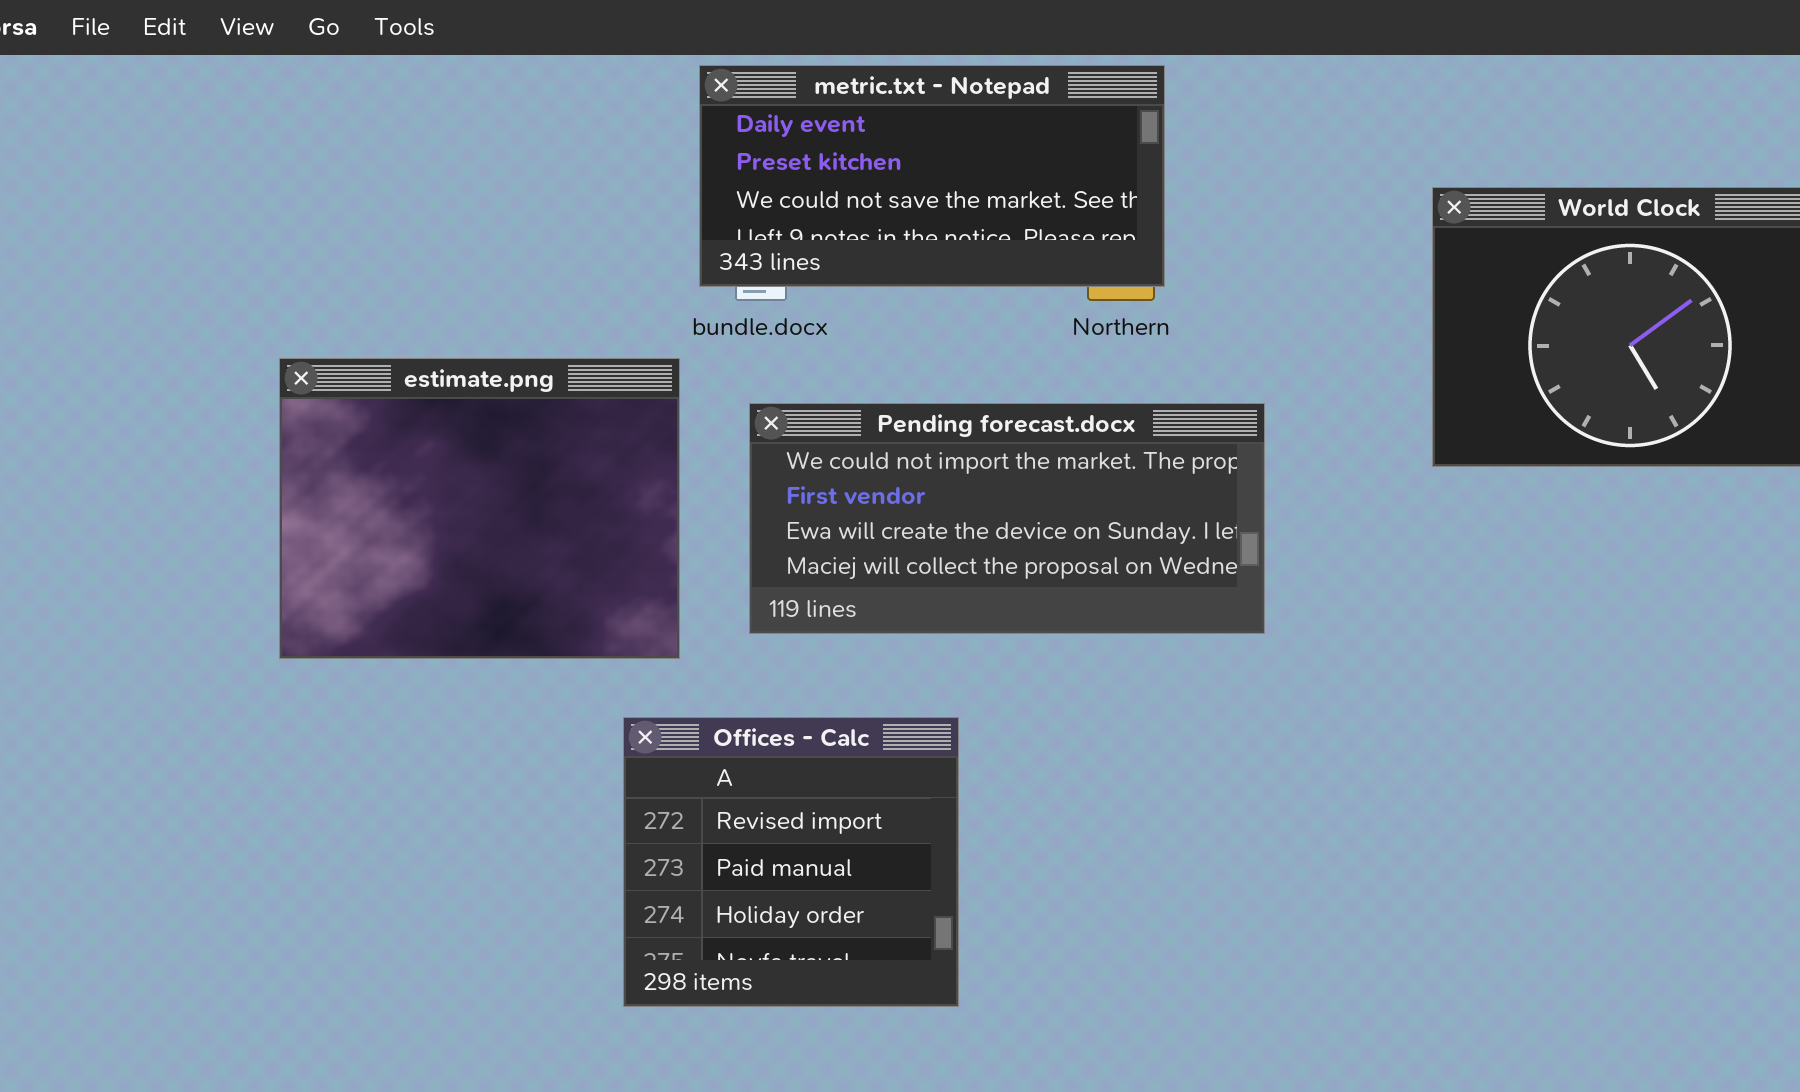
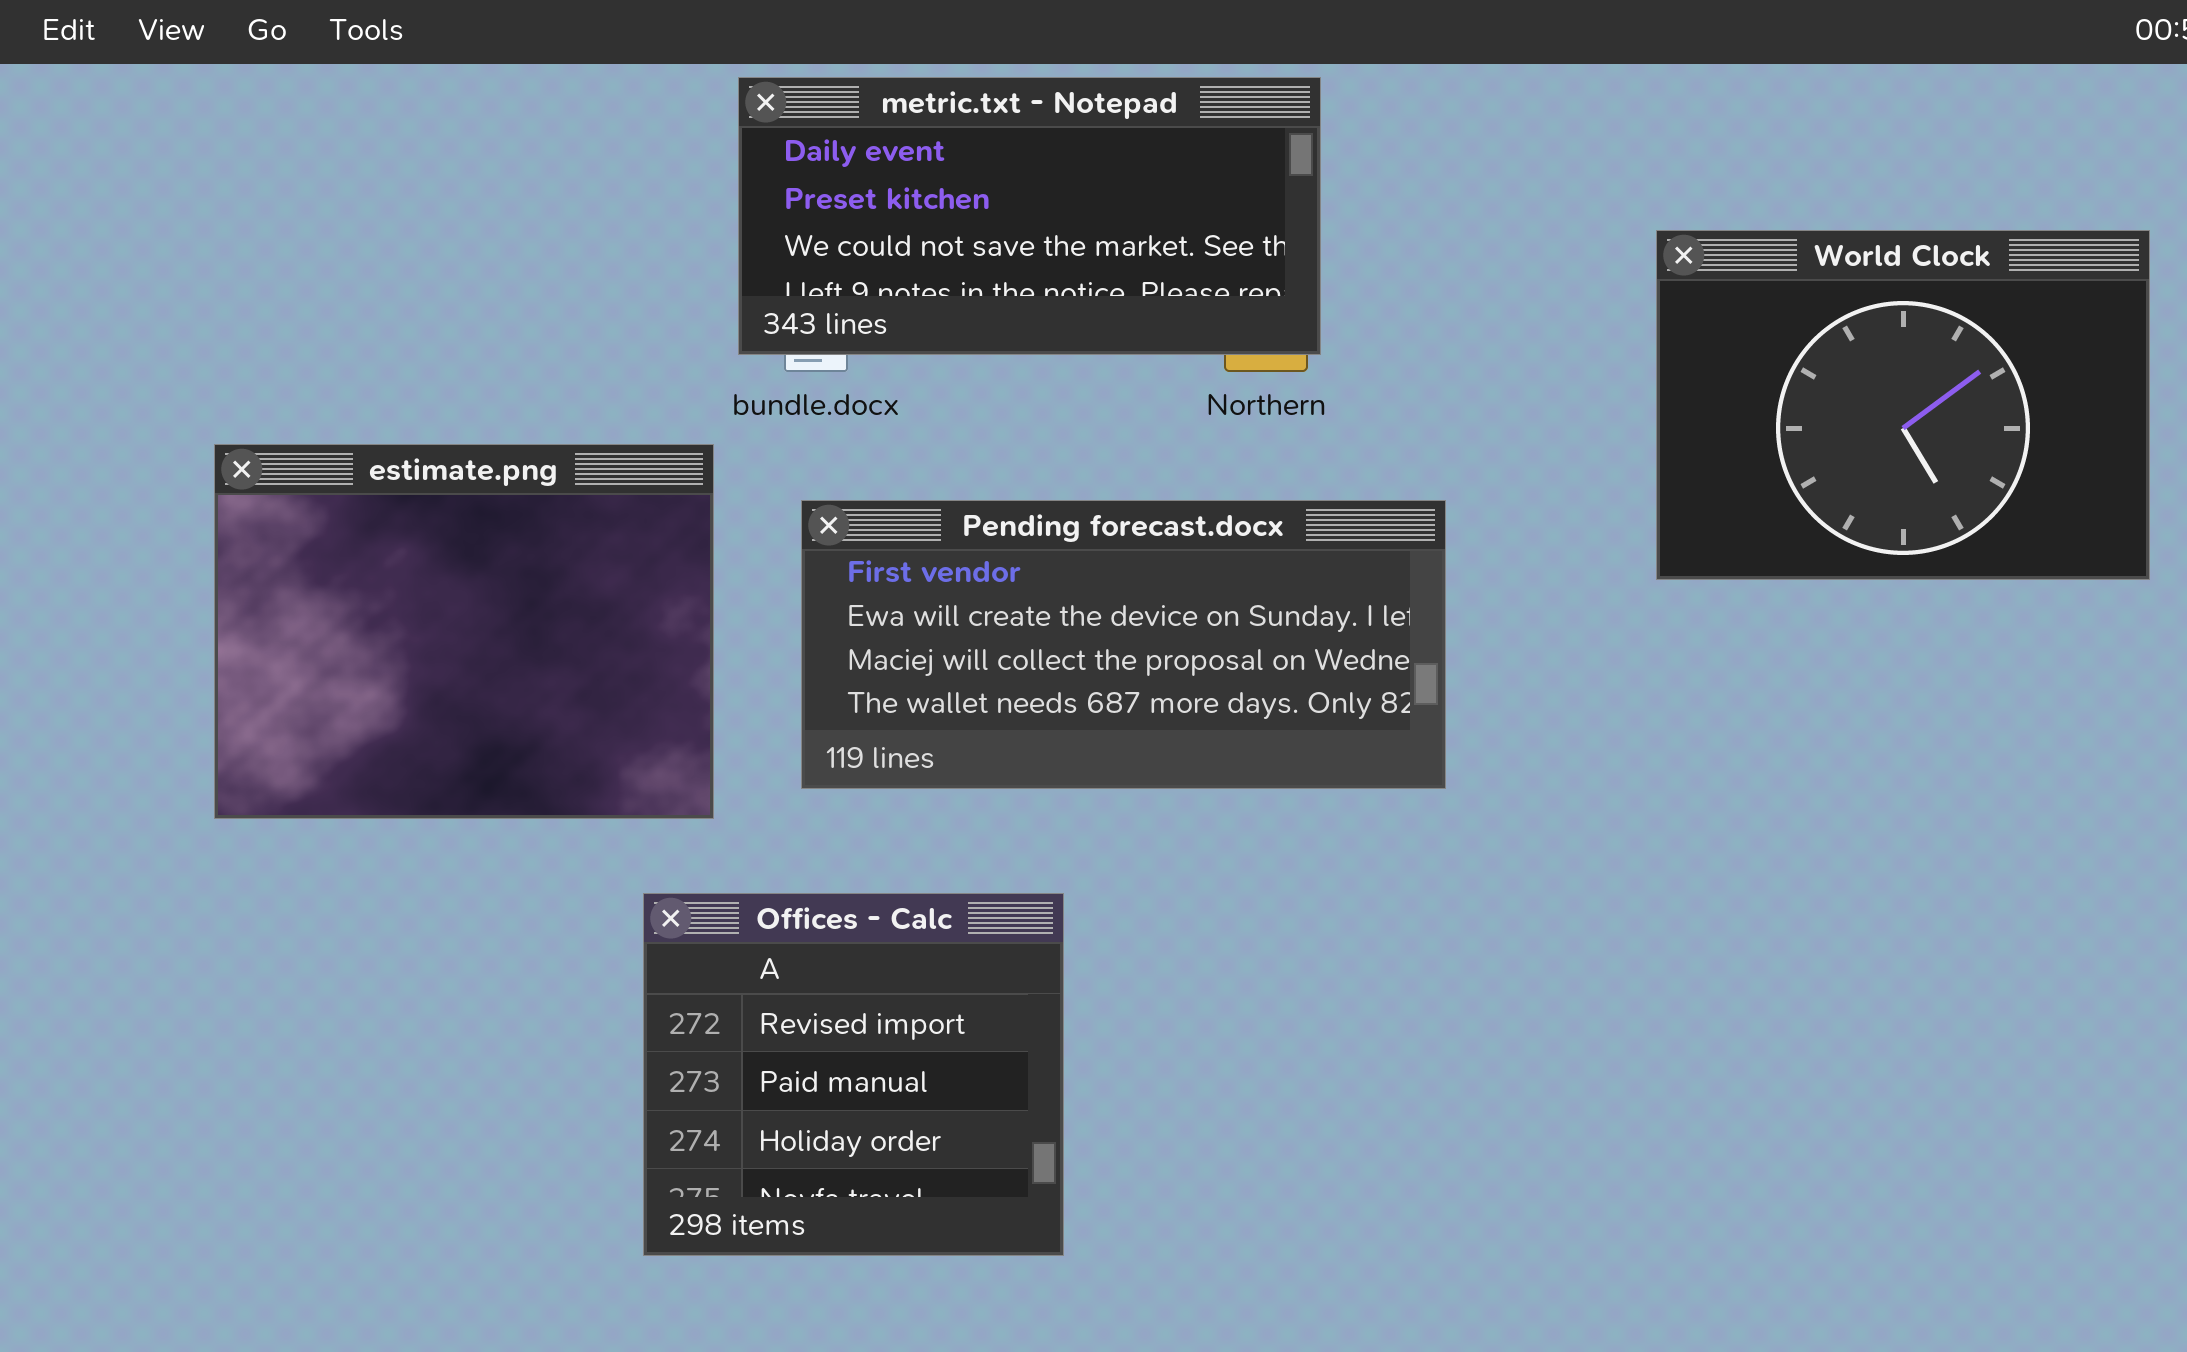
Pending forecast.docx: [749,403,1265,634] -> [801,500,1446,789], scrolled down 1 row

